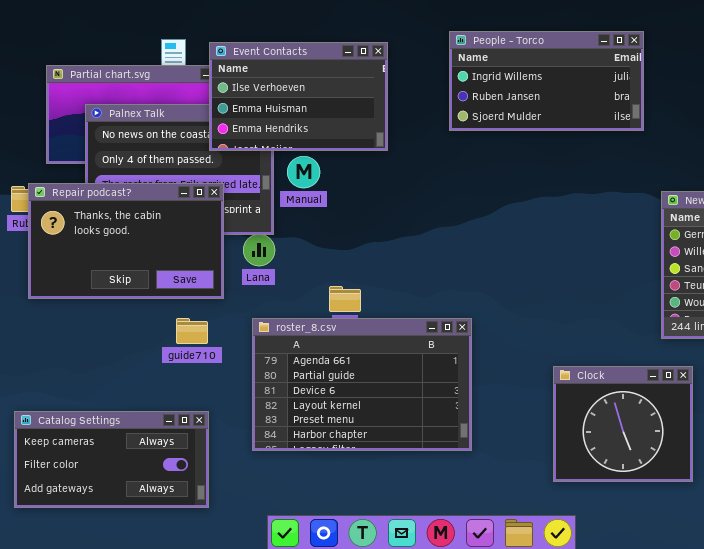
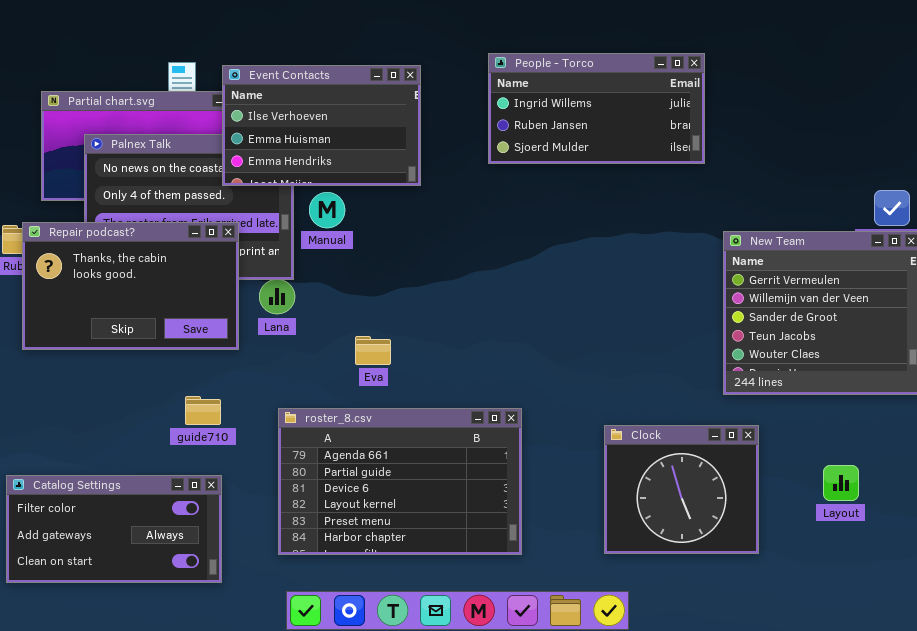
guide710: [176,318,208,344] -> [185,396,221,425], moved
roster_8.csv: [252,318,472,451] -> [278,408,522,555], moved
Catalog Settings: [14,411,209,508] -> [6,475,222,583], scrolled down 1 row

